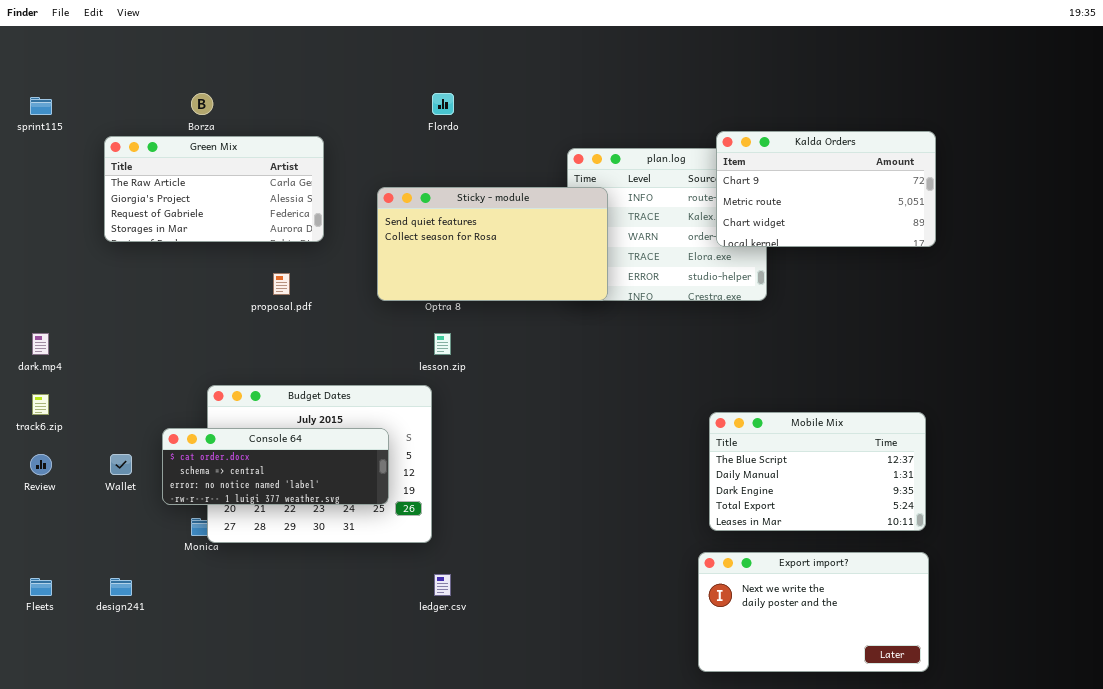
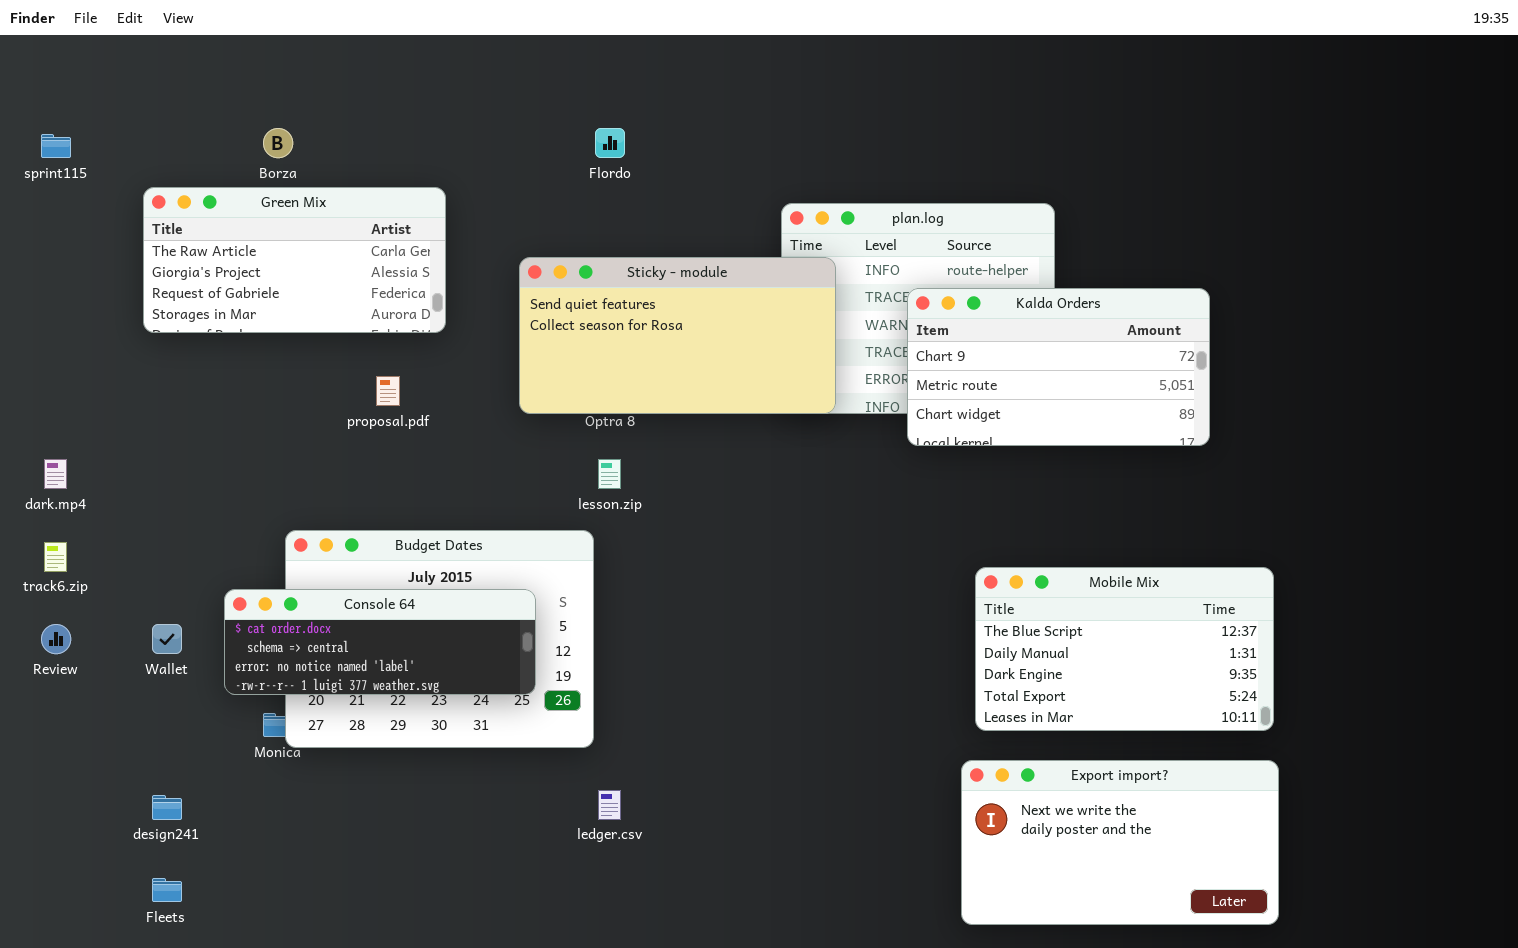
Kalda Orders: [716,131,936,247] -> [907,288,1210,446], moved
Fleets: [30,578,52,596] -> [152,878,182,902], moved

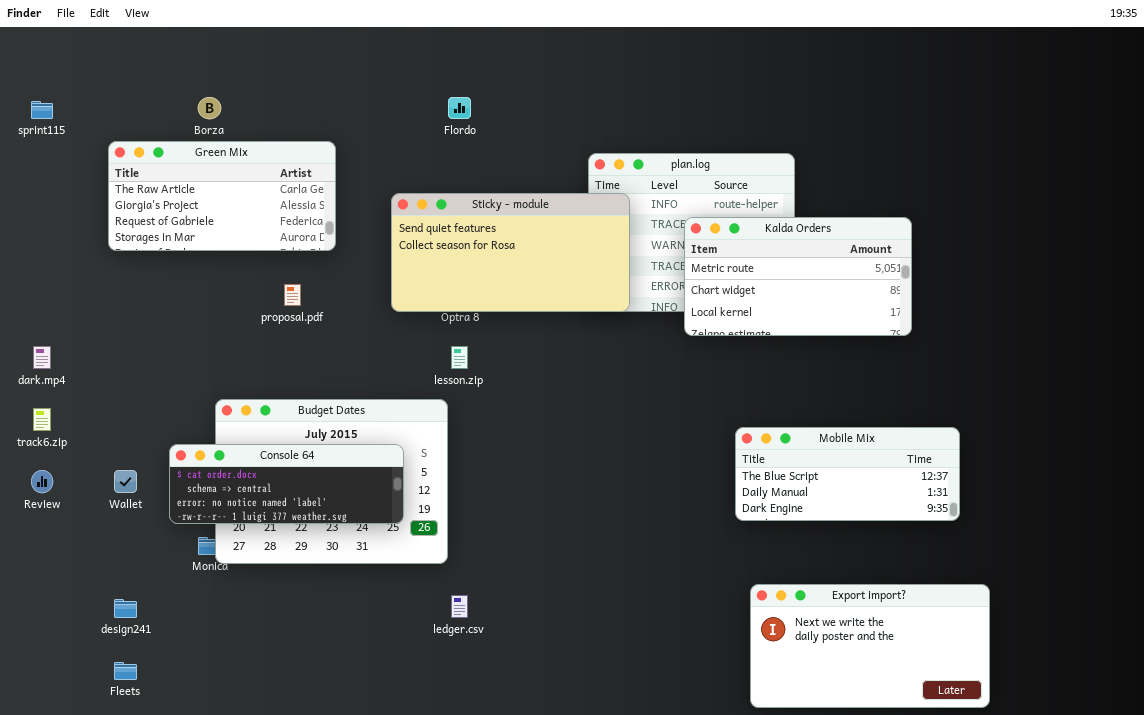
Kalda Orders: [907,288,1210,446] -> [684,217,912,336], scrolled down 1 row
Mobile Mix: [975,567,1274,731] -> [735,427,960,521], resized
Export import?: [961,760,1279,925] -> [750,584,990,708], moved

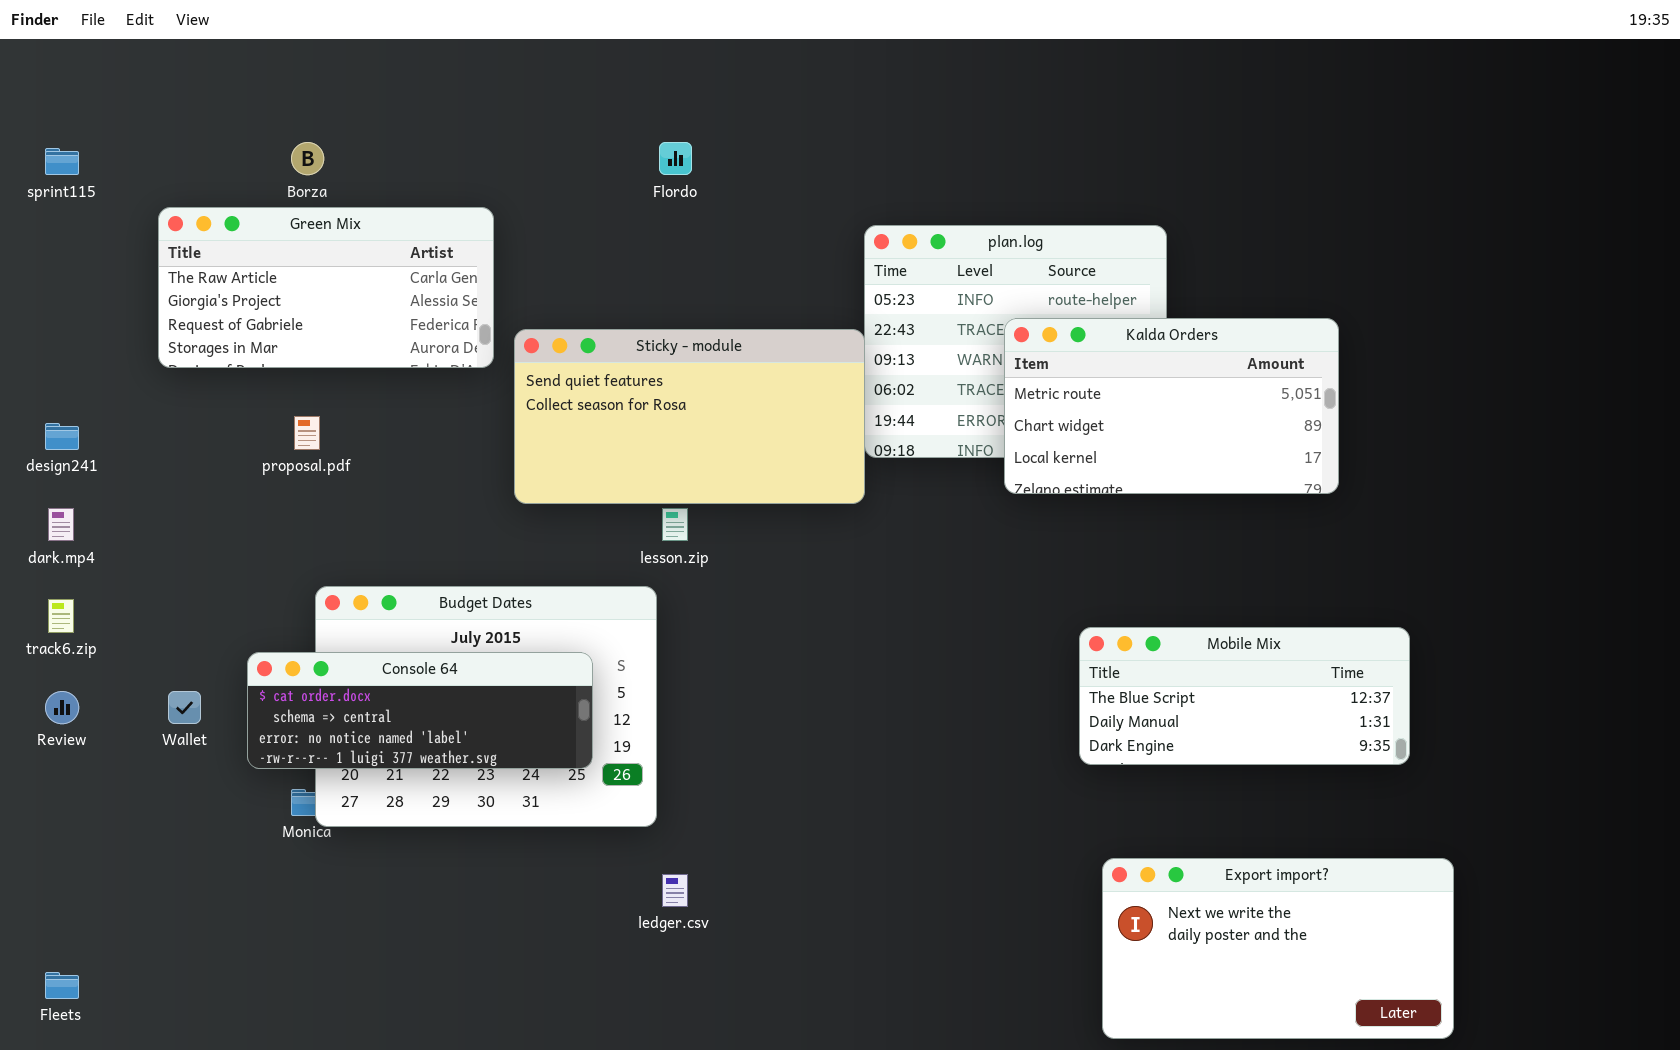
Sticky - module: [391,193,630,312] -> [514,329,865,504], moved
proposal.pdf: [284,284,301,306] -> [294,416,320,450], moved
design241: [114,599,137,618] -> [45,423,79,450], moved
Fleets: [114,662,137,680] -> [45,972,79,999], moved

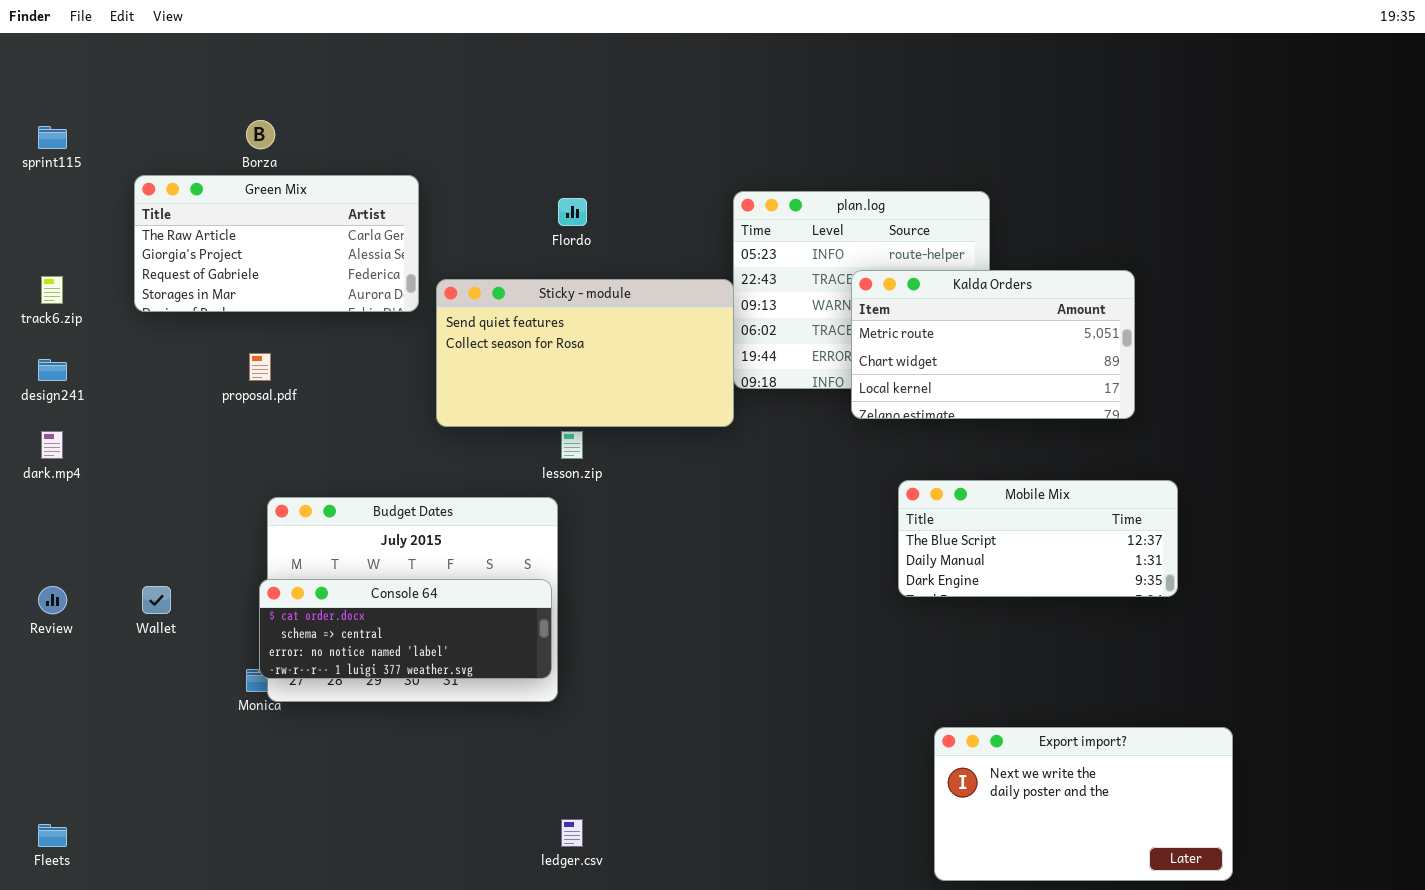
Flordo: [659,142,692,175] -> [558,198,587,226], moved
track6.zip: [48,599,74,633] -> [41,276,63,304], moved
Mobile Mix: [1079,627,1410,765] -> [898,480,1178,597], moved
Console 64: [247,652,593,769] -> [259,579,552,679], moved
ledger.csv: [662,874,688,907] -> [561,819,583,847], moved

